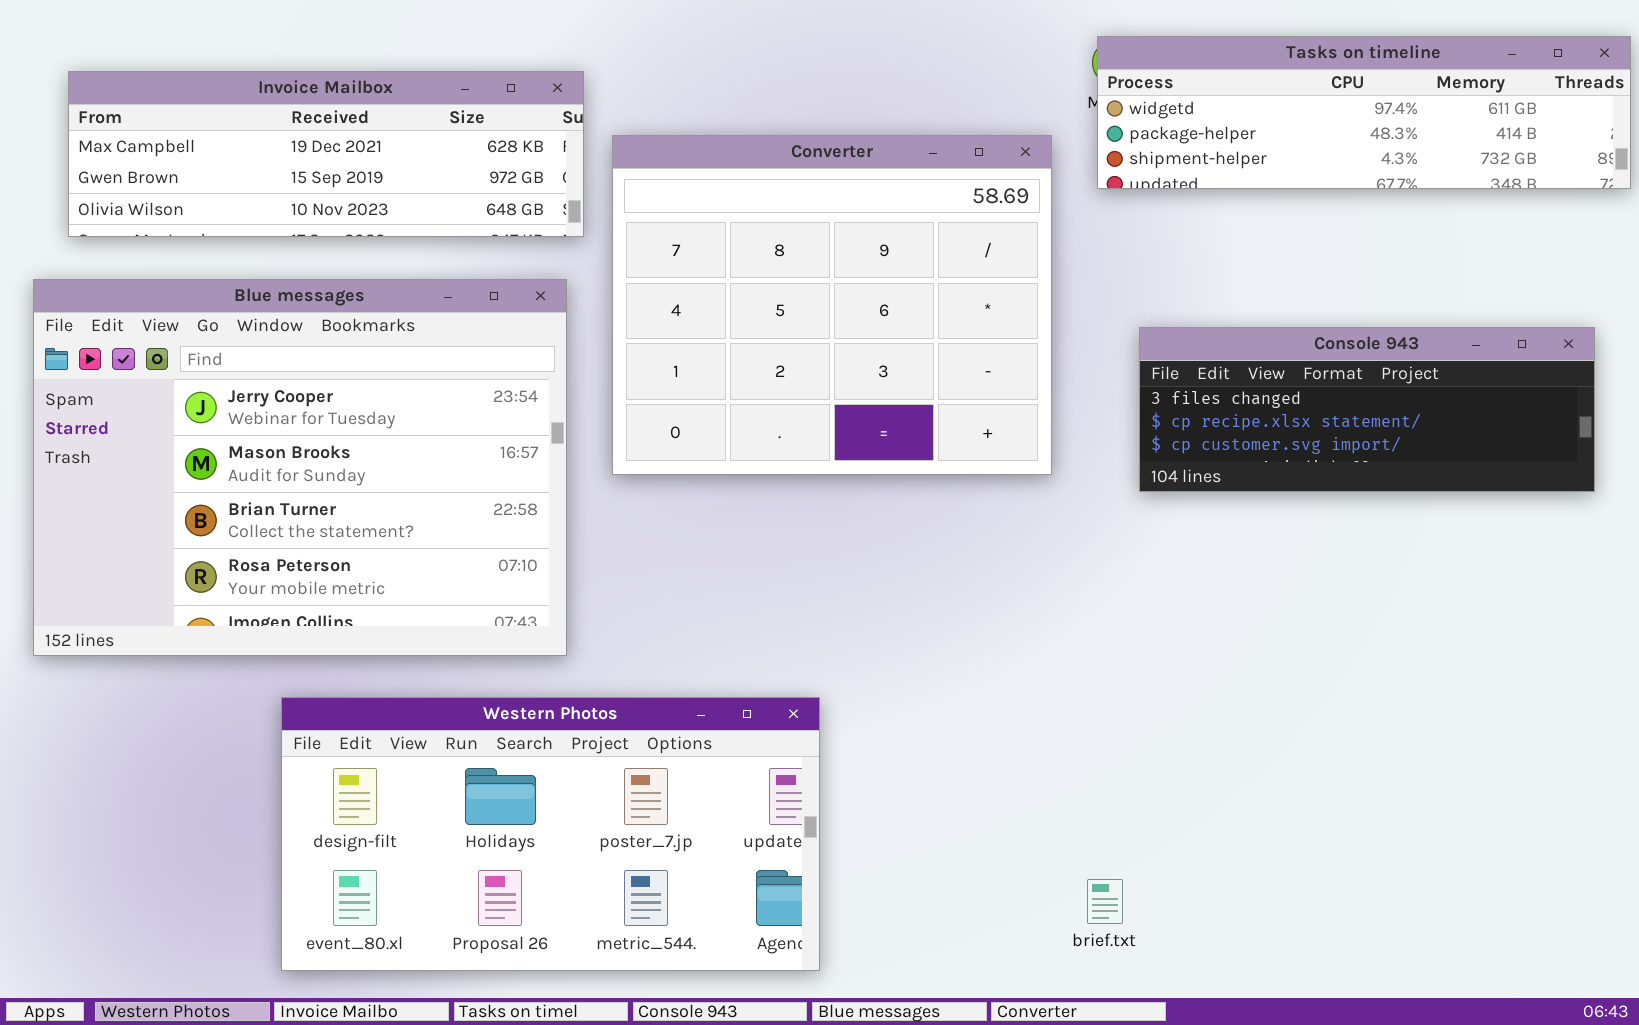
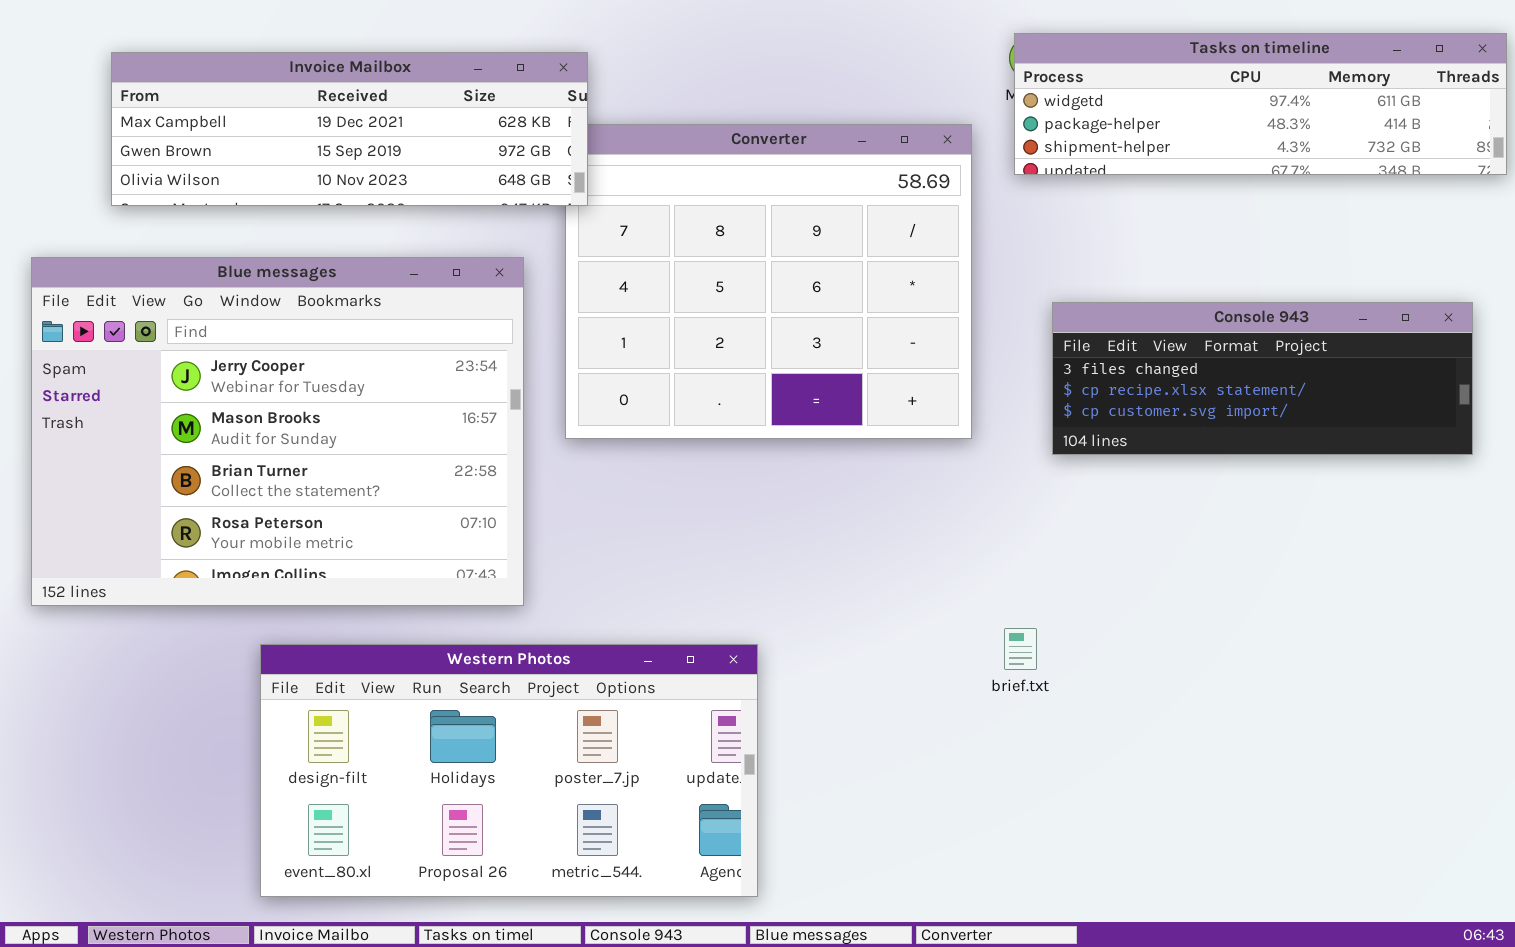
Invoice Mailbox: [68,71,584,237] -> [111,52,588,206], moved
brief.txt: [1087,879,1123,924] -> [1004,628,1037,670], moved

